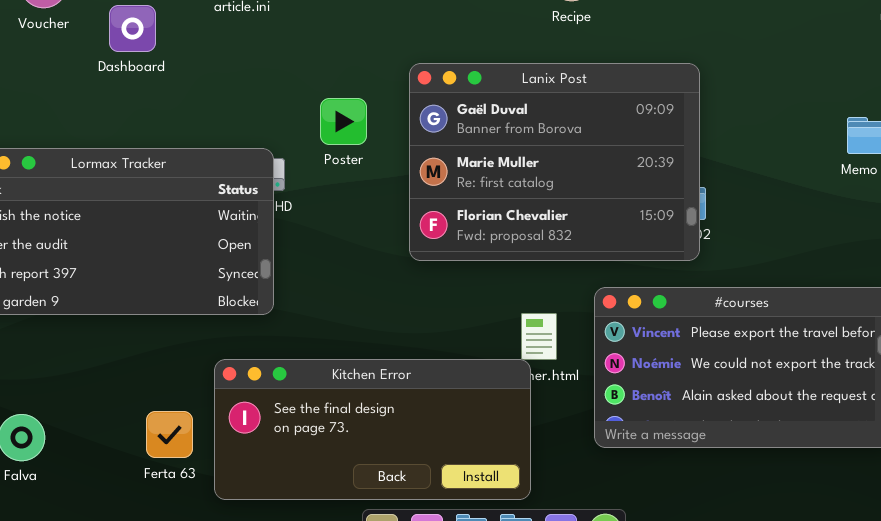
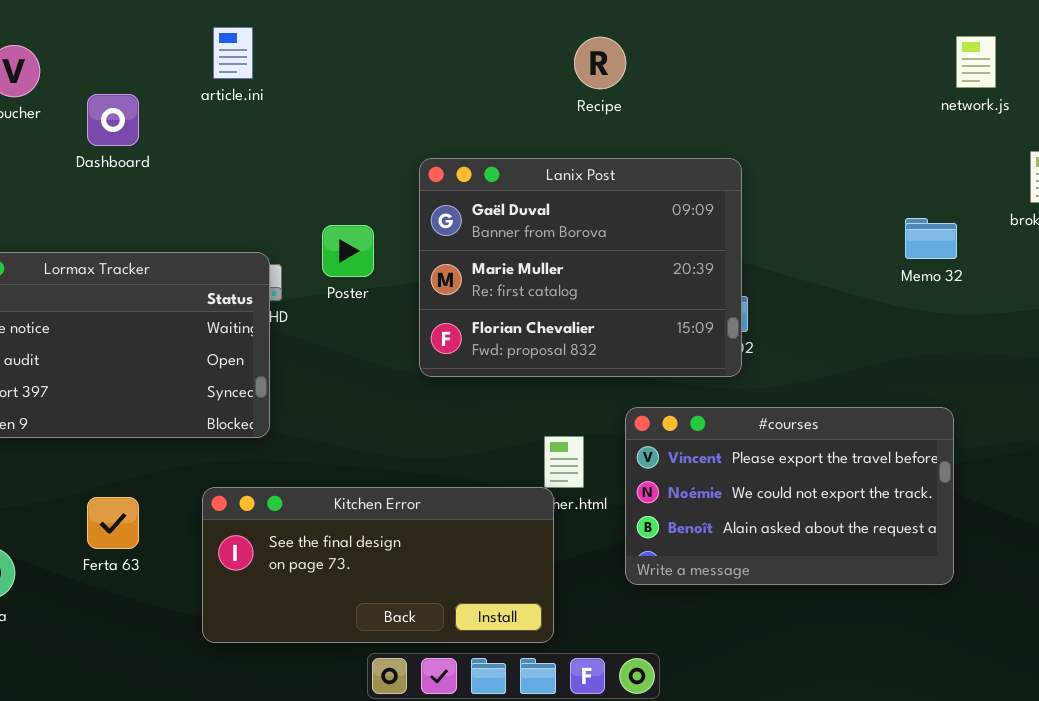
Poster: [320,98,367,145] -> [322,225,374,277], moved
Ferta 63: [146,411,193,458] -> [87,497,139,549], moved

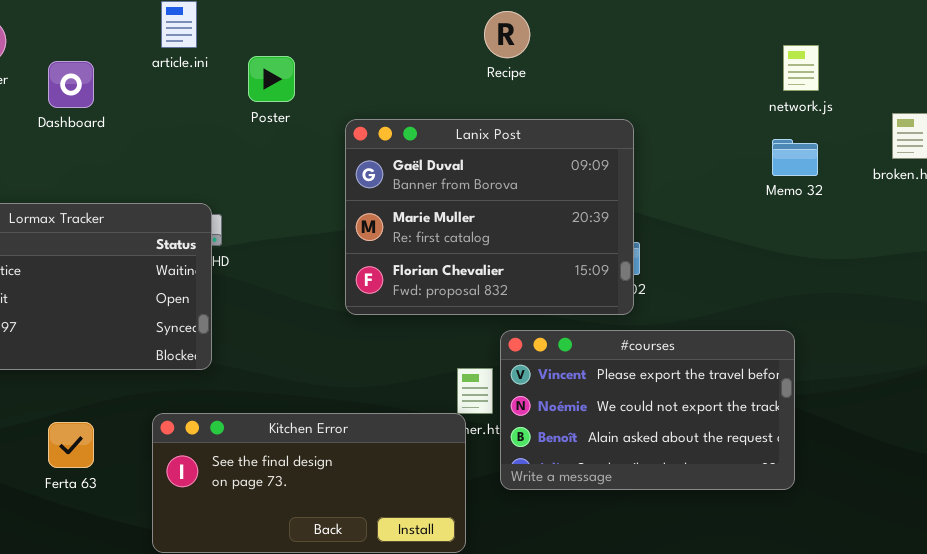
network.js: [956,36,996,88] -> [783,45,819,91], moved
Memo 32: [905,218,957,259] -> [772,139,818,176], moved
Poster: [322,225,374,277] -> [248,56,295,102], moved
#courses: [625,407,954,585] -> [500,330,795,490], moved

